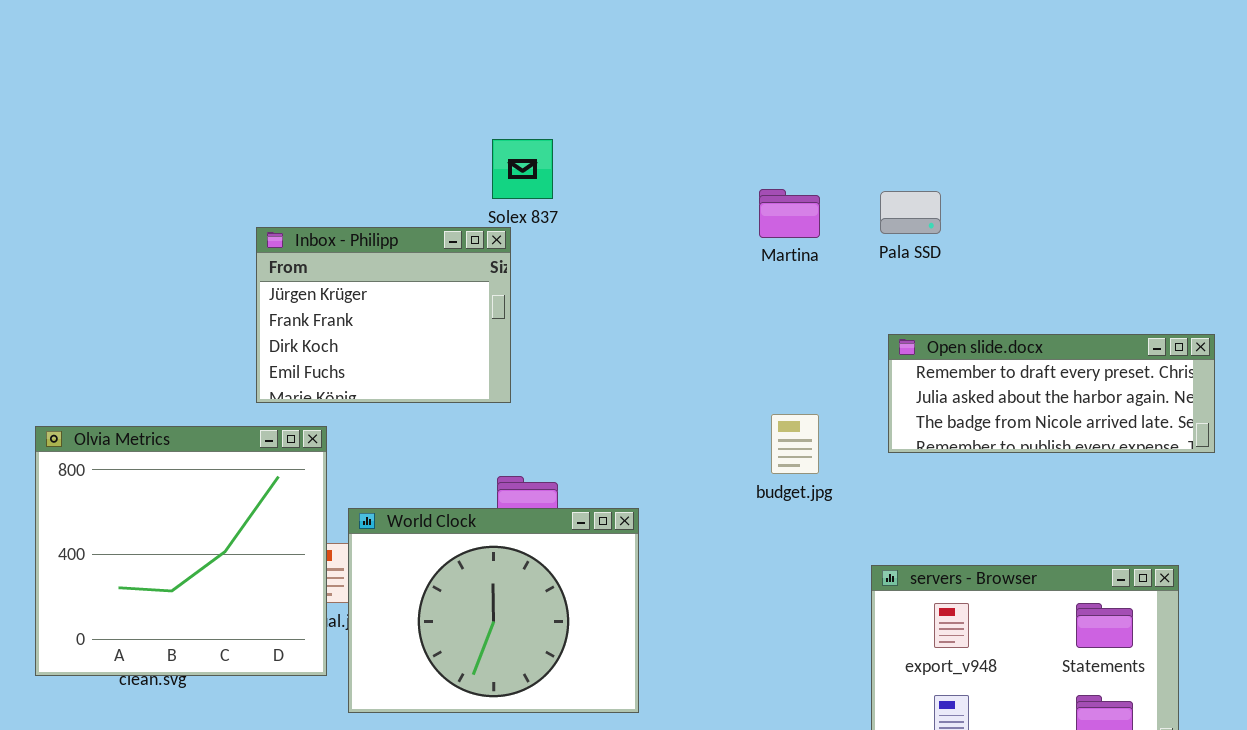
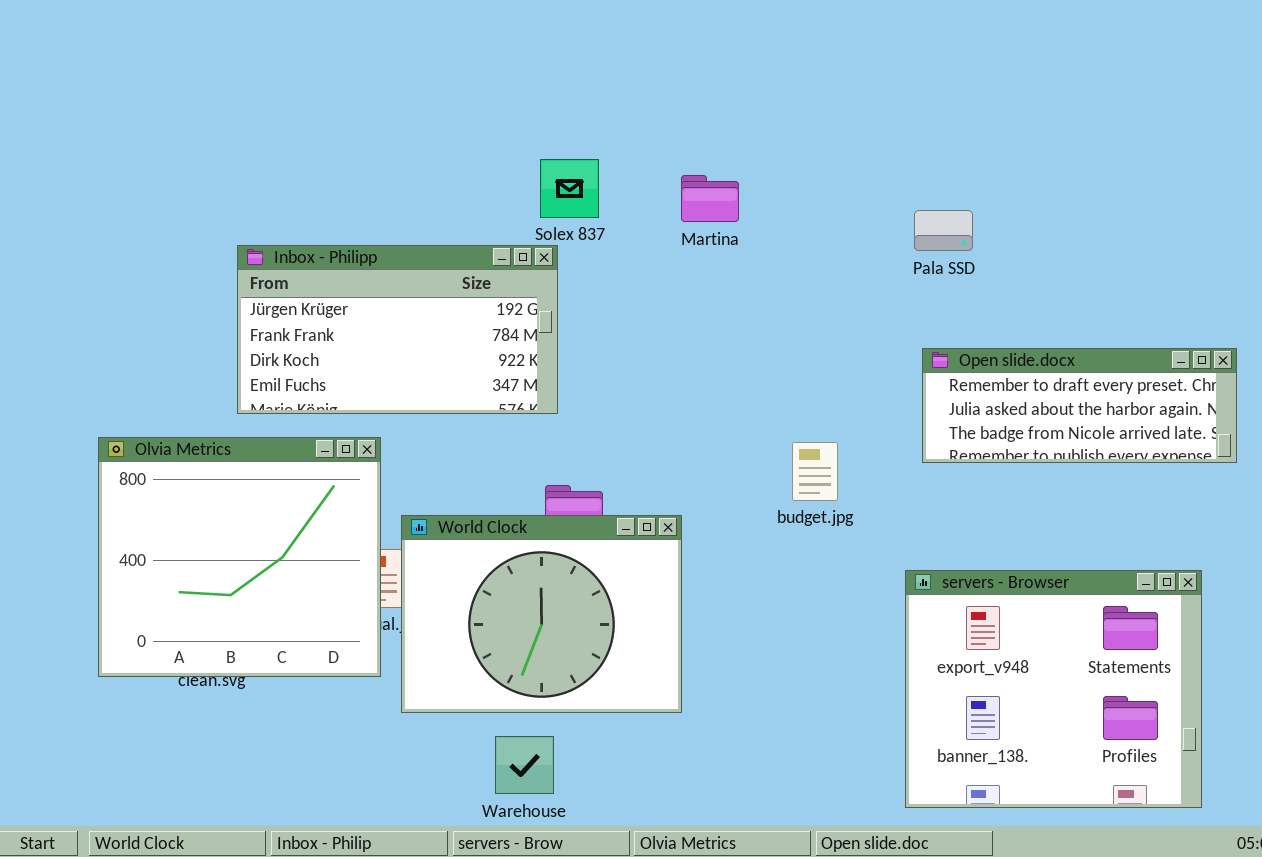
Martina: [759,189,820,238] -> [681,175,739,222], moved
Inbox - Philipp: [256,227,511,403] -> [237,245,558,414], resized
budget.jpg: [771,414,819,474] -> [792,442,838,501], moved

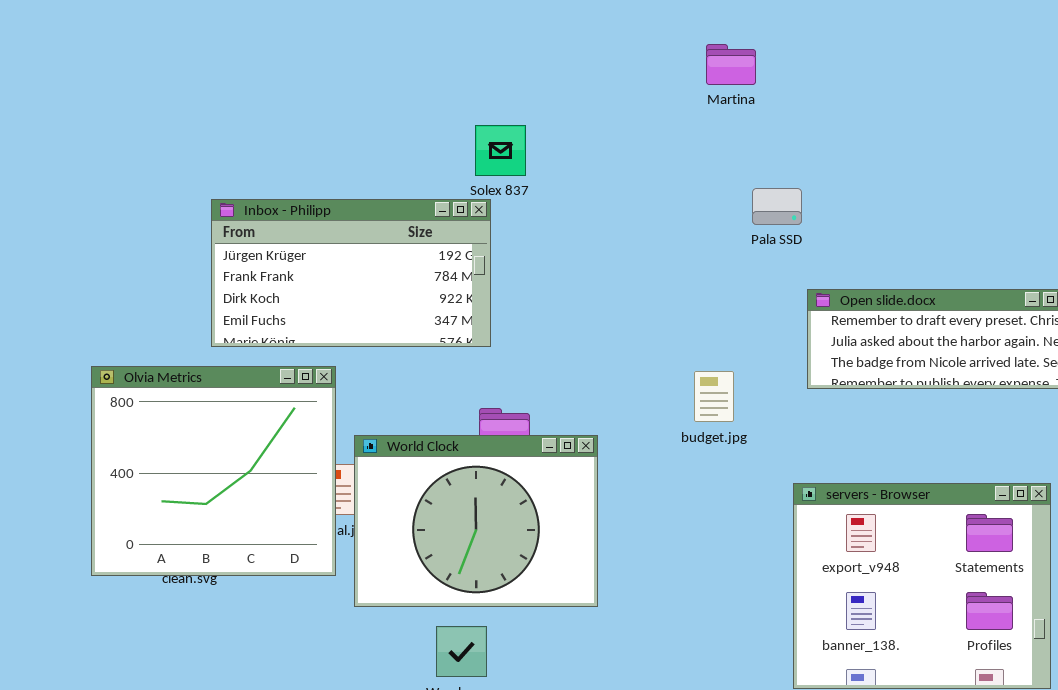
Martina: [681,175,739,222] -> [706,44,756,85], moved
Pala SSD: [914,210,973,251] -> [752,188,802,225], moved

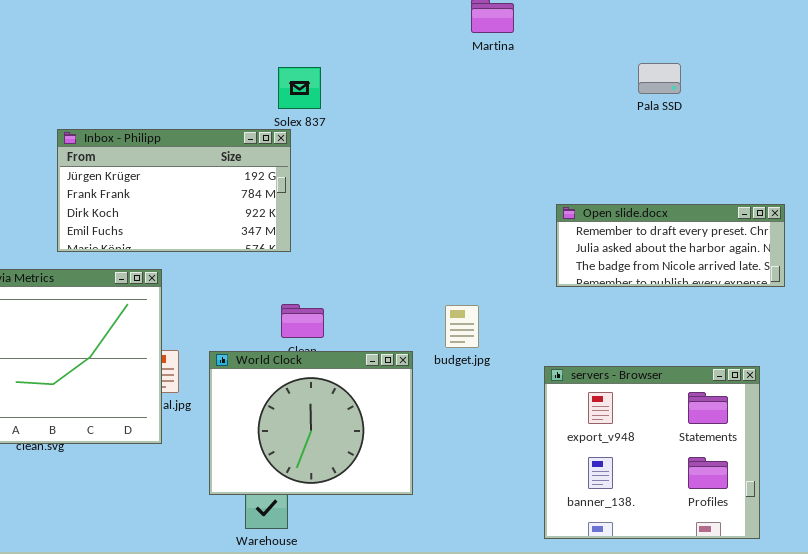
Pala SSD: [752,188,802,225] -> [638,63,681,94], moved
budget.jpg: [694,371,734,422] -> [445,305,479,348], moved
World Clock: [354,435,598,607] -> [209,351,413,495], moved

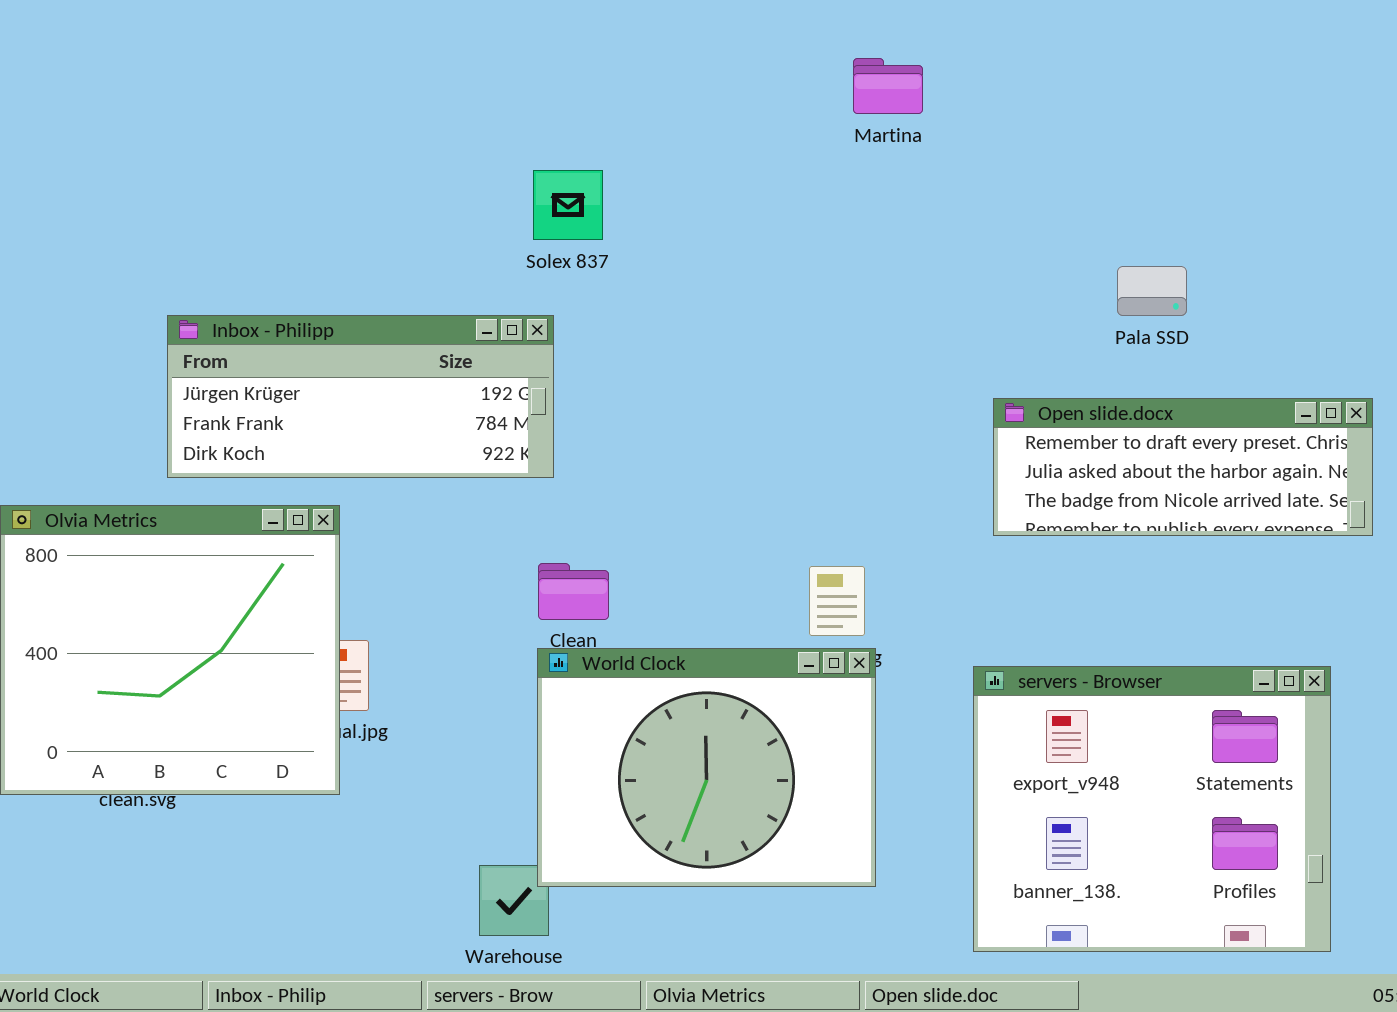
Pala SSD: [638,63,681,94] -> [1117,266,1187,316], moved
Inbox - Philipp: [57,129,291,252] -> [167,315,554,478], resized
World Clock: [209,351,413,495] -> [537,648,876,887], moved

